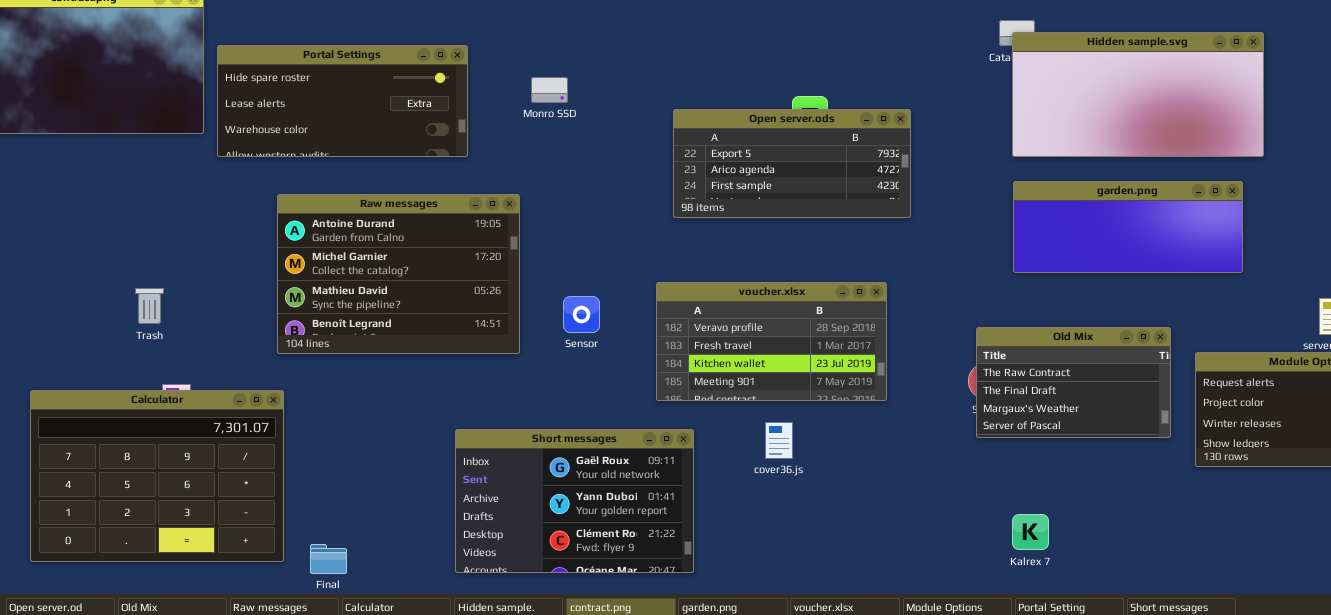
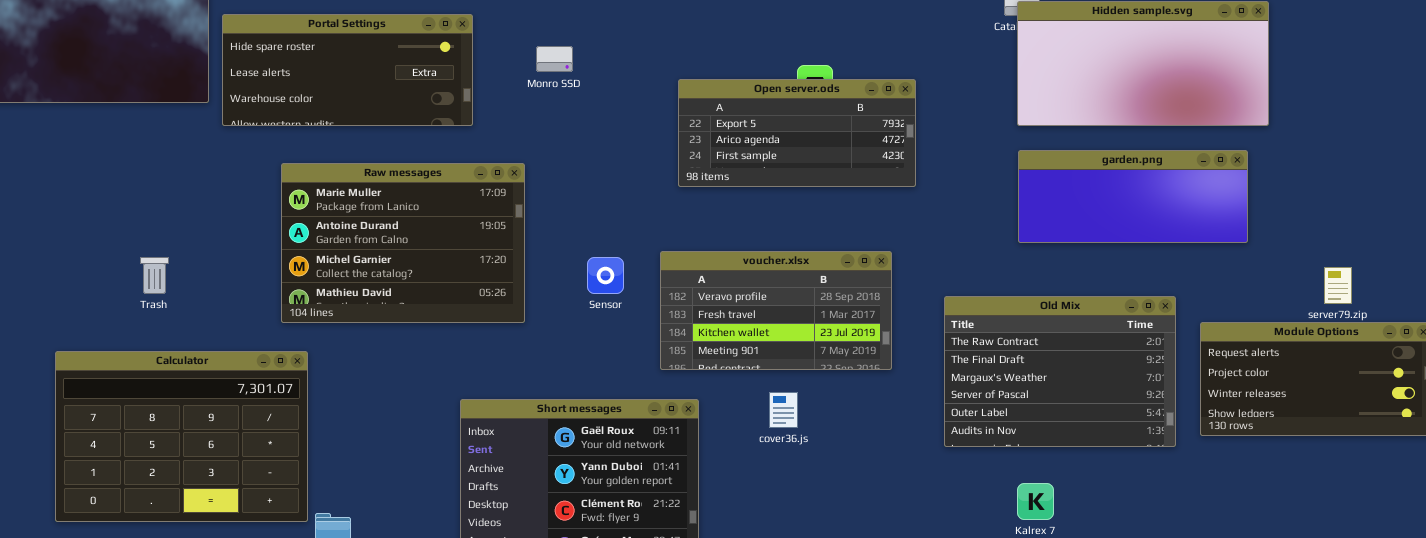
Raw messages: [277,194,520,354] -> [281,163,525,323], scrolled up 1 row
Sensor: [563,296,600,333] -> [587,257,624,294], moved
Old Mix: [976,327,1171,438] -> [944,296,1176,447], resized
Calculator: [30,390,284,562] -> [55,351,308,522], moved

